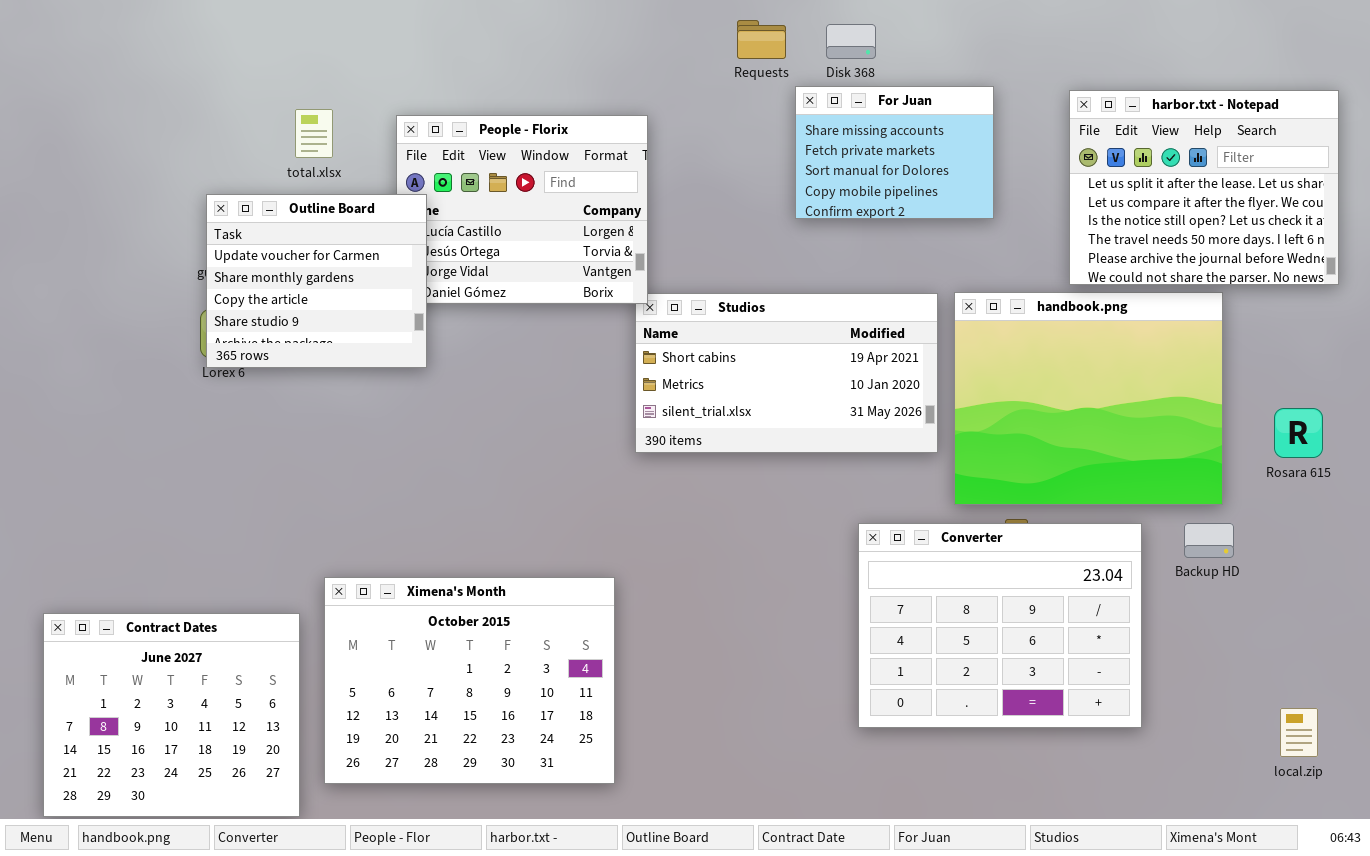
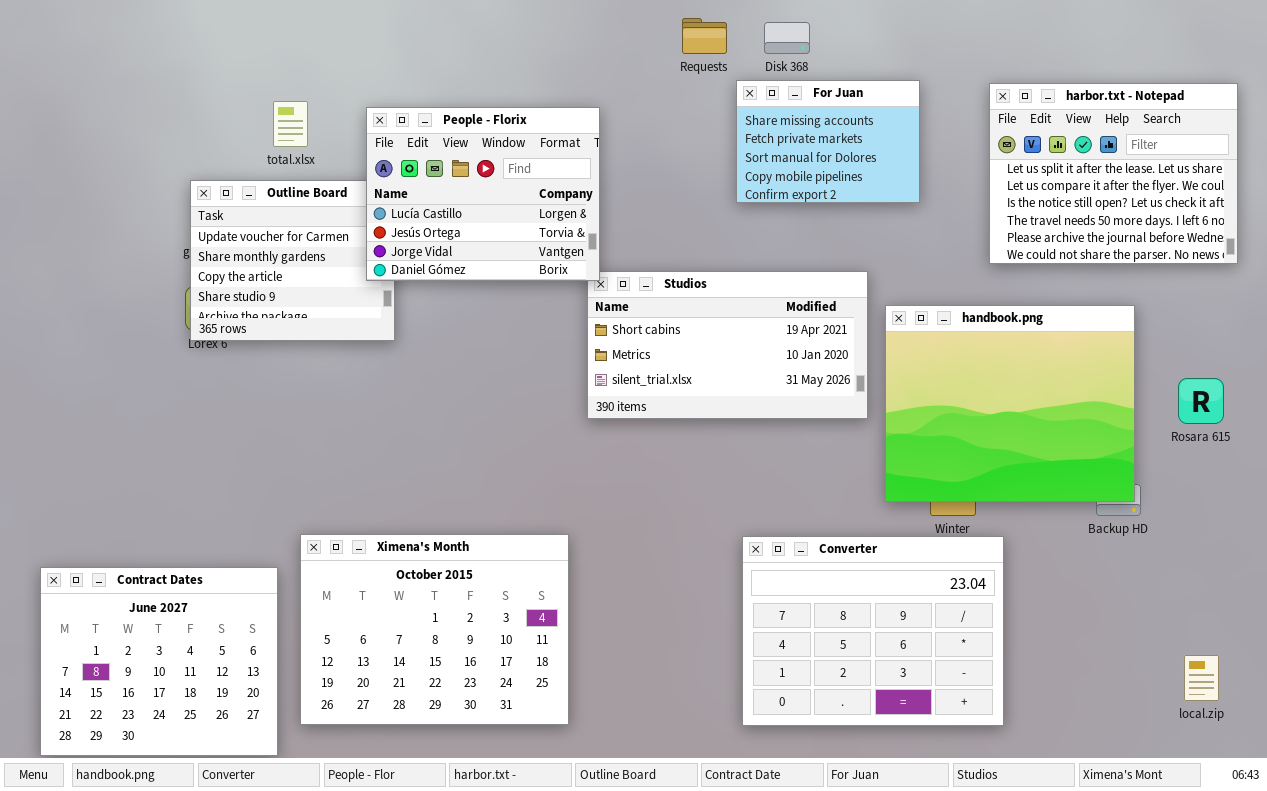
People - Florix: [396,115,648,304] -> [366,107,600,281], raised
handbook.png: [954,292,1223,505] -> [885,305,1135,502], moved
Converter: [858,523,1142,728] -> [742,536,1004,726], moved

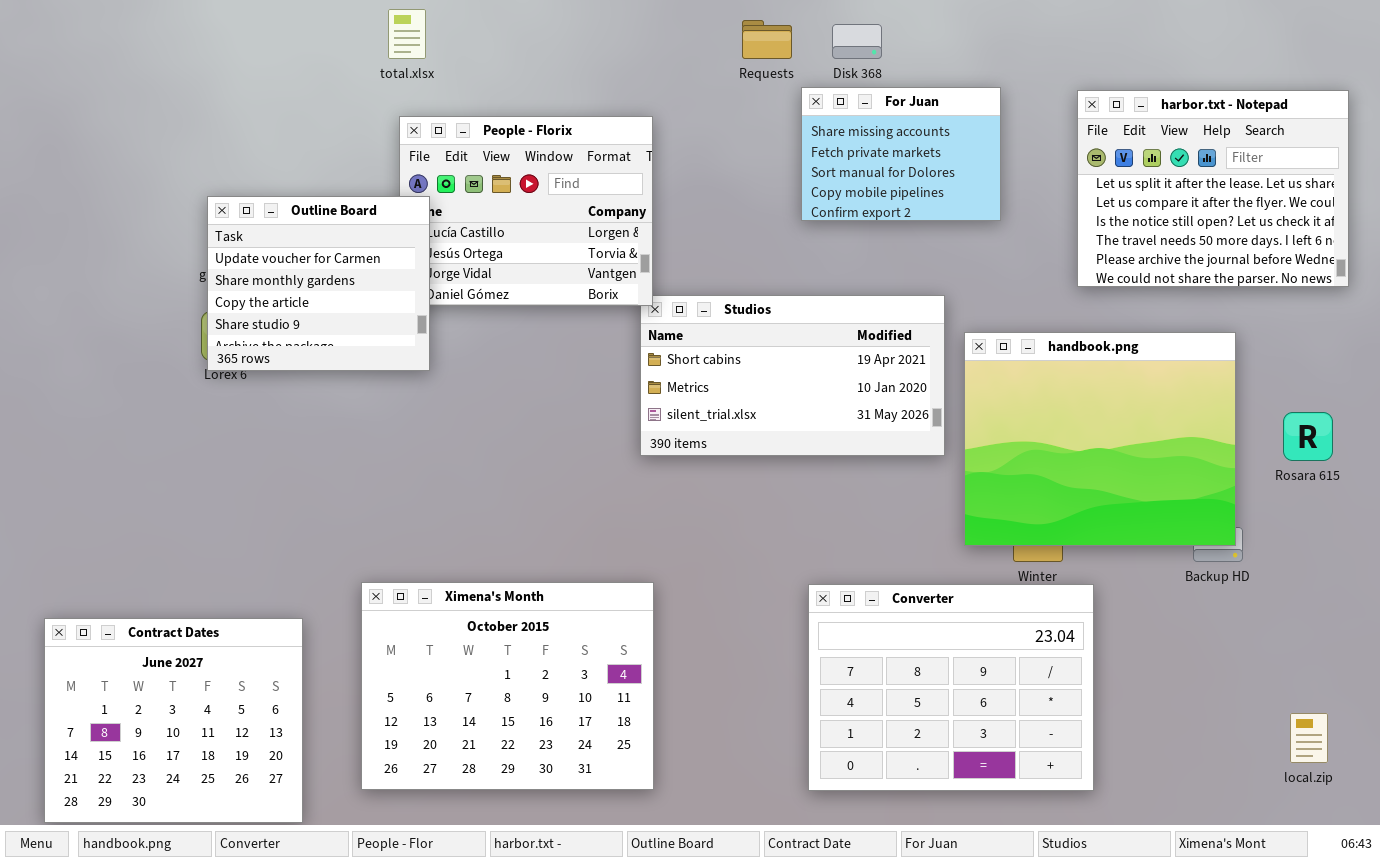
total.xlsx: [273,101,308,147] -> [388,9,426,59], moved
Outline Board: [190,180,395,341] -> [207,196,430,371], raised
Ximena's Month: [300,534,569,725] -> [361,582,654,790], moved

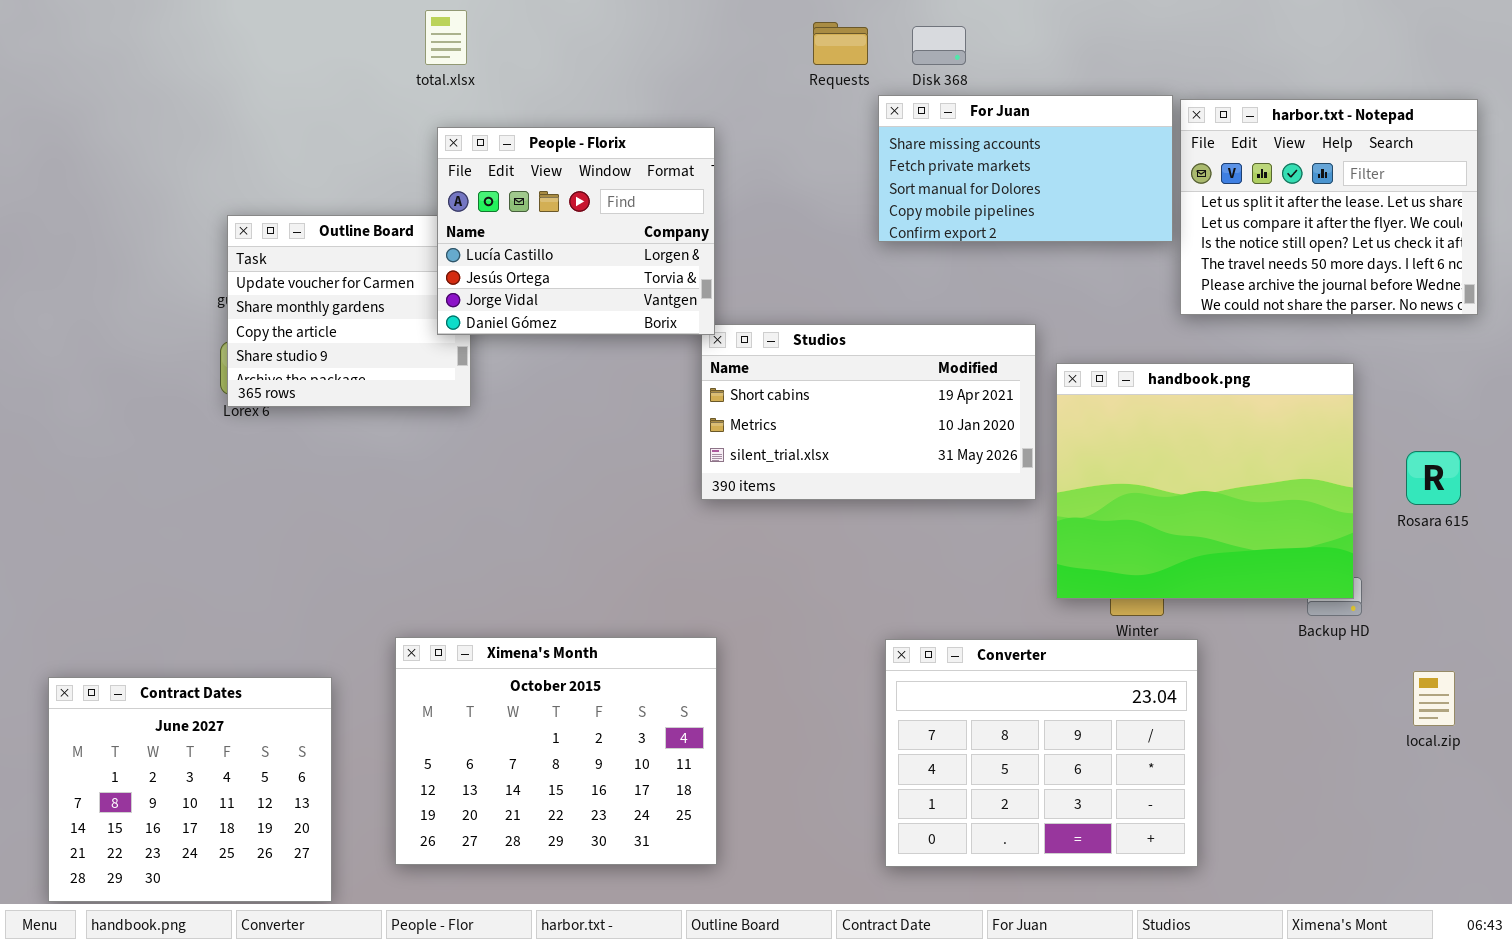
For Juan: [801,87,1001,221] -> [878,95,1173,242], resized
People - Florix: [399,116,653,306] -> [437,127,715,335], raised
local.zip: [1290,713,1328,763] -> [1413,671,1455,726], moved

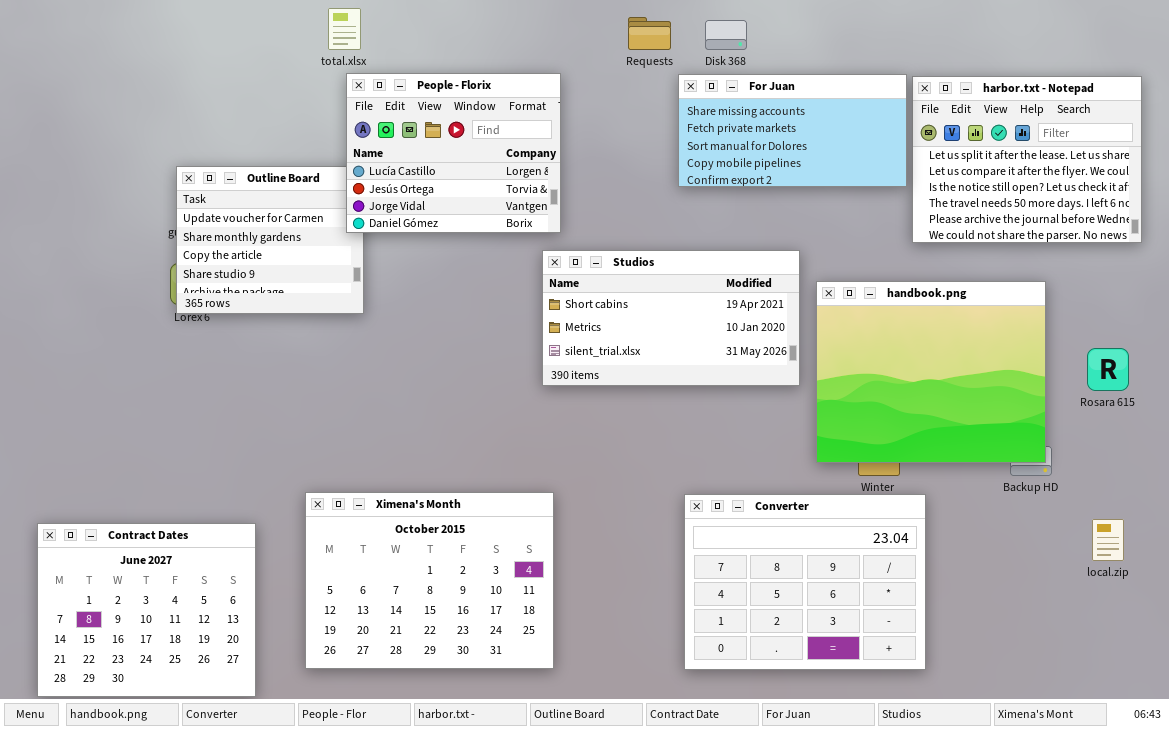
People - Florix: [437,127,715,335] -> [346,73,561,233], moved

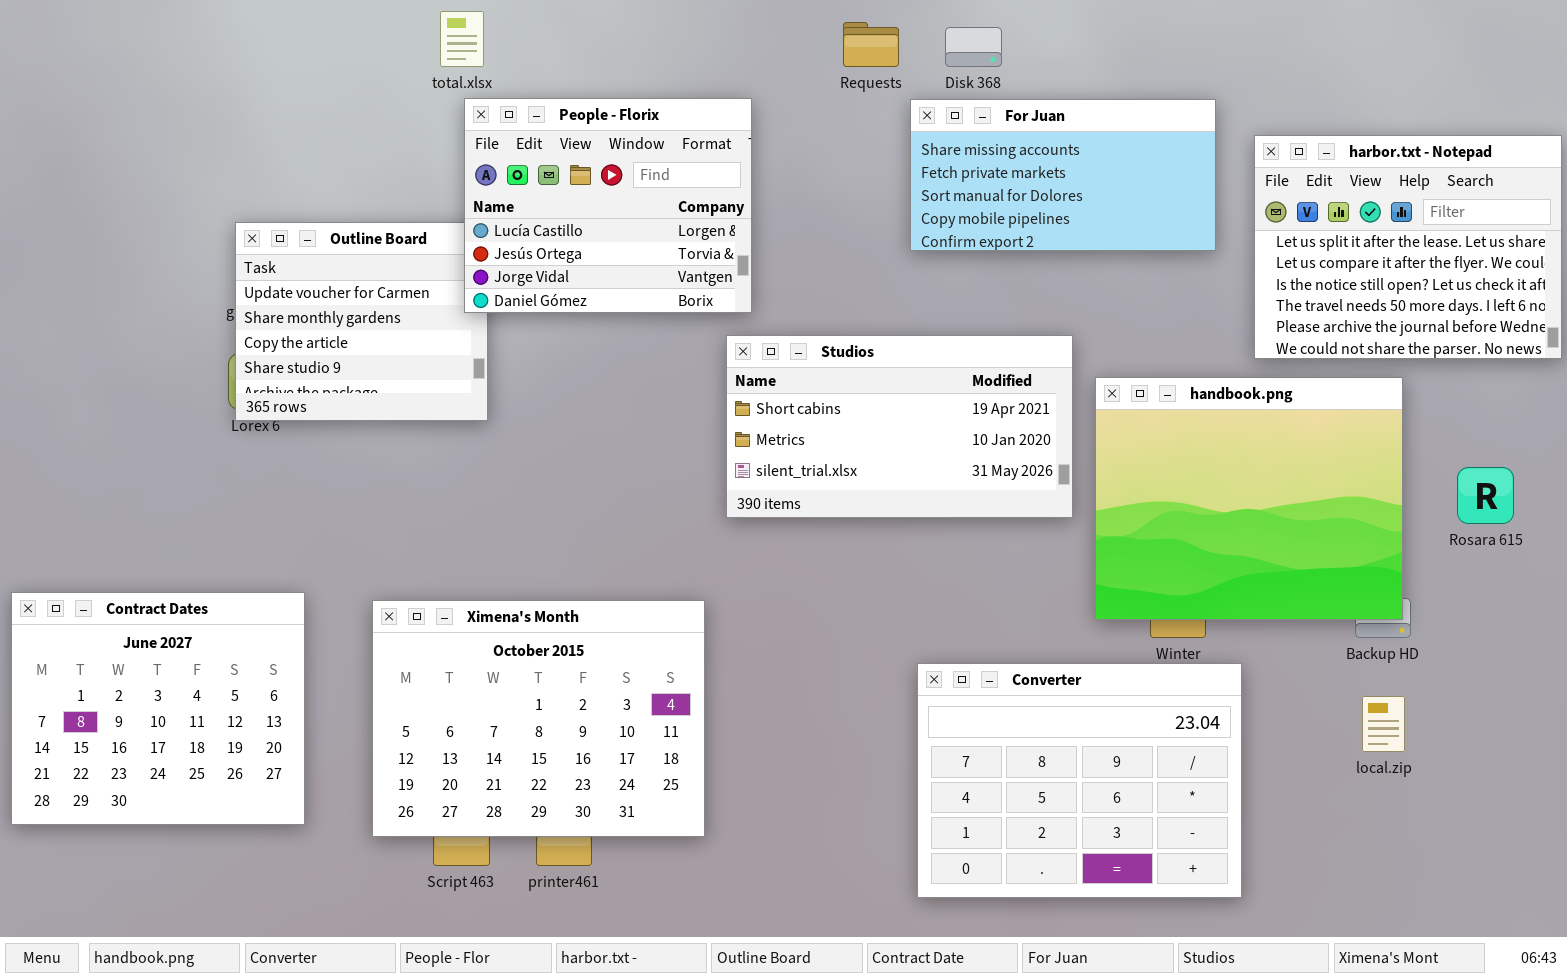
harbor.txt - Notepad: [912,76,1142,243] -> [1254,135,1562,359], moved
Ximena's Month: [305,492,554,669] -> [372,600,705,837], moved
local.zip: [1092,519,1124,561] -> [1362,696,1405,752], moved
Contract Dates: [37,523,256,697] -> [11,592,305,825], moved

